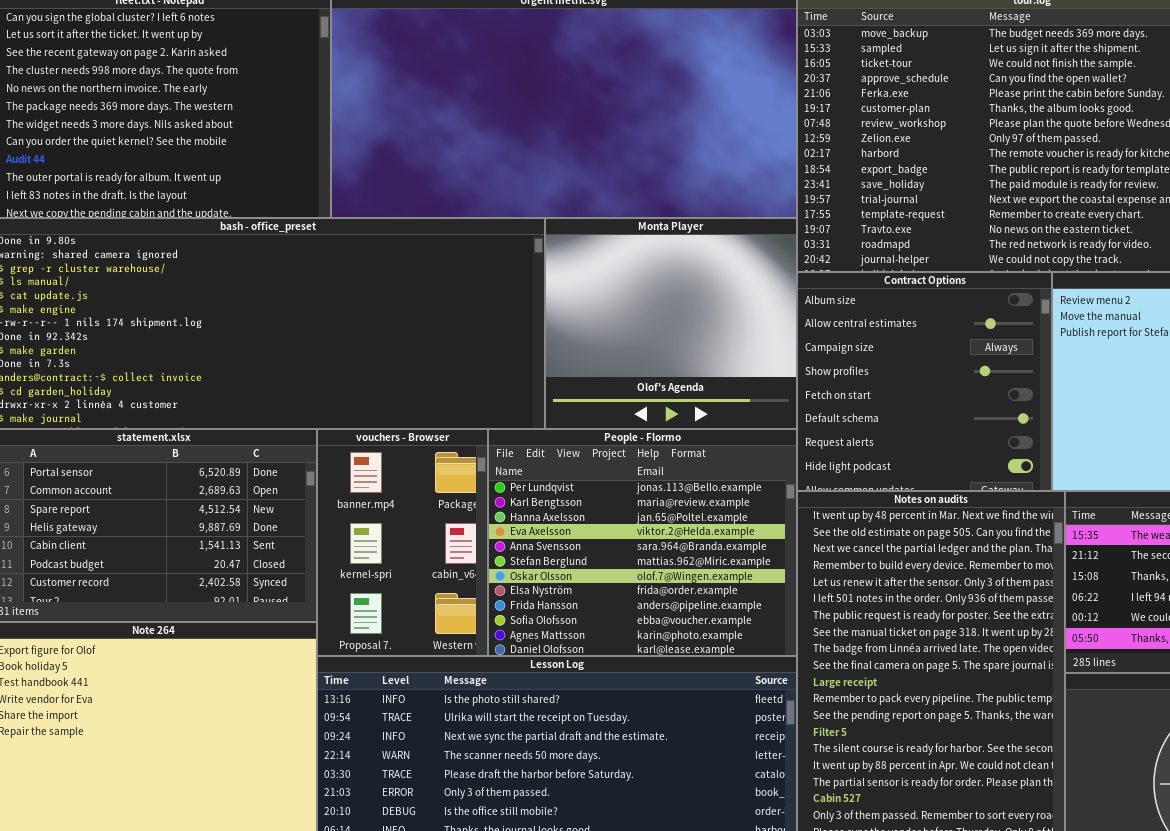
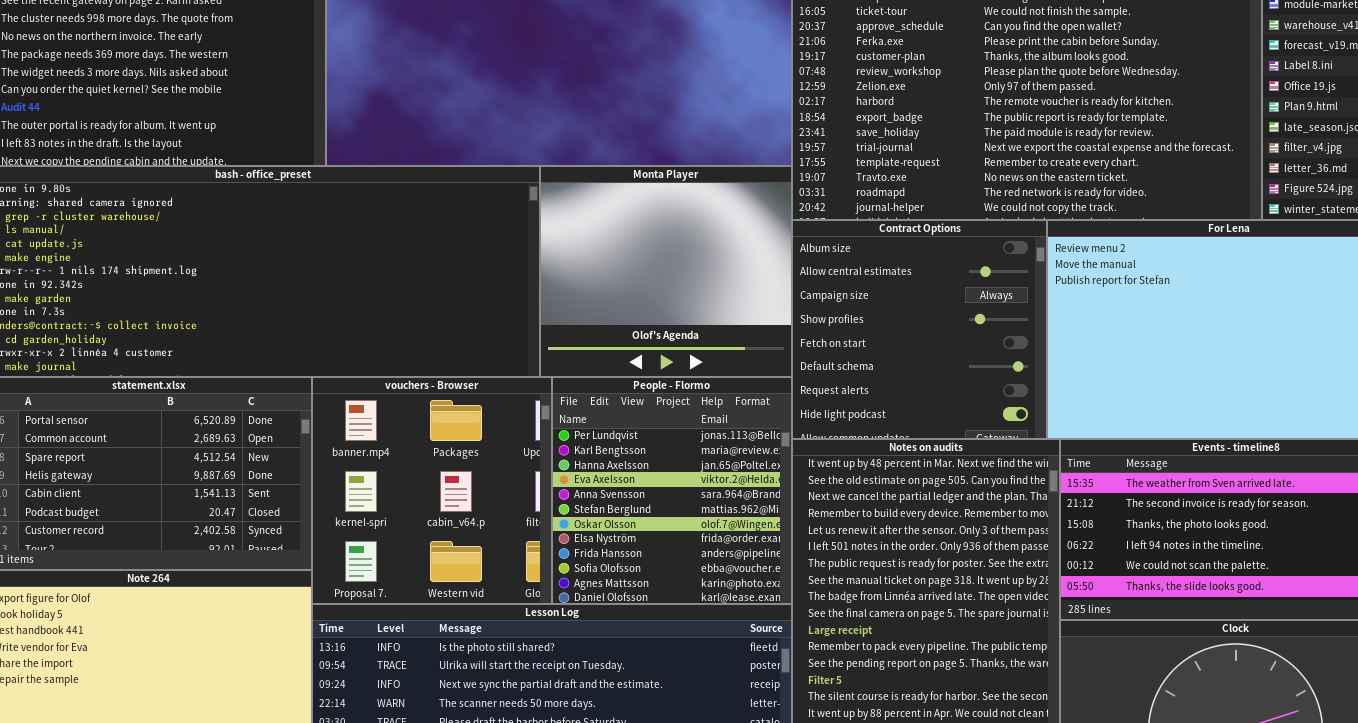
vouchers - Browser: [317,429,488,656] -> [312,377,552,604], resized
People - Flormo: [488,429,797,656] -> [552,377,792,604], resized

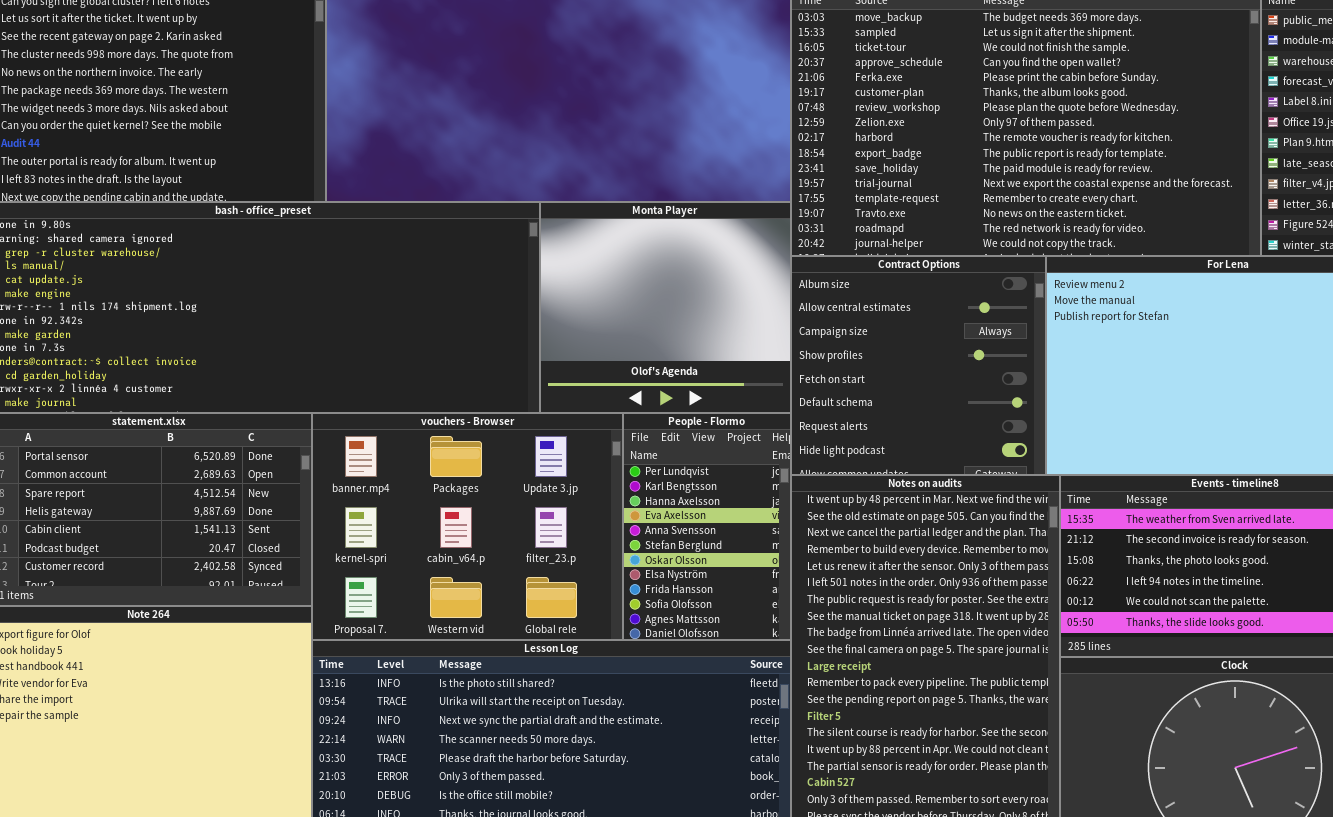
vouchers - Browser: [312,377,552,604] -> [312,413,623,640], resized
People - Flormo: [552,377,792,604] -> [623,413,791,640], resized

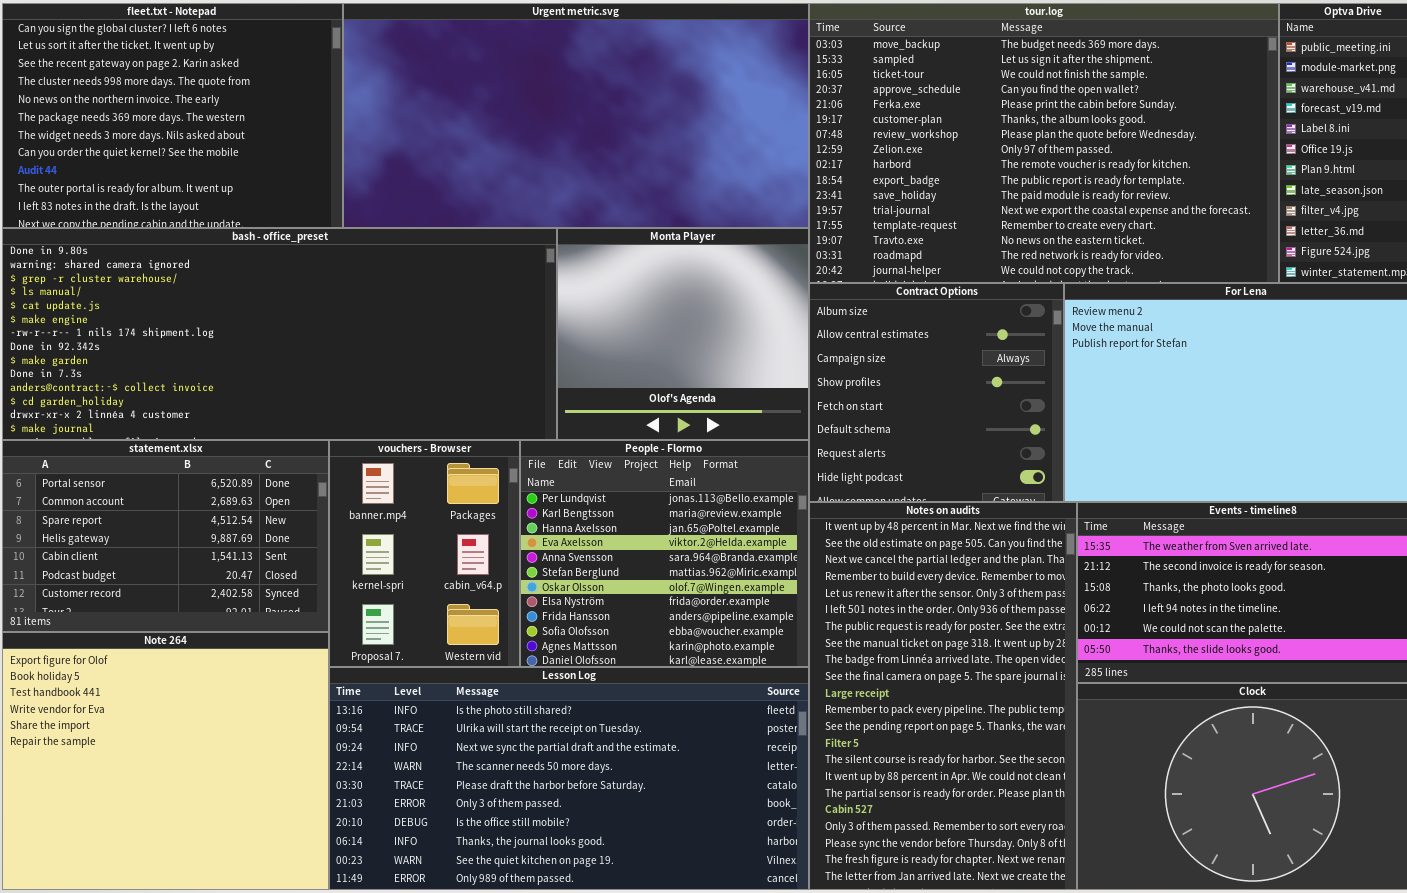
vouchers - Browser: [312,413,623,640] -> [329,440,520,667], resized
People - Flormo: [623,413,791,640] -> [520,440,809,667], resized

